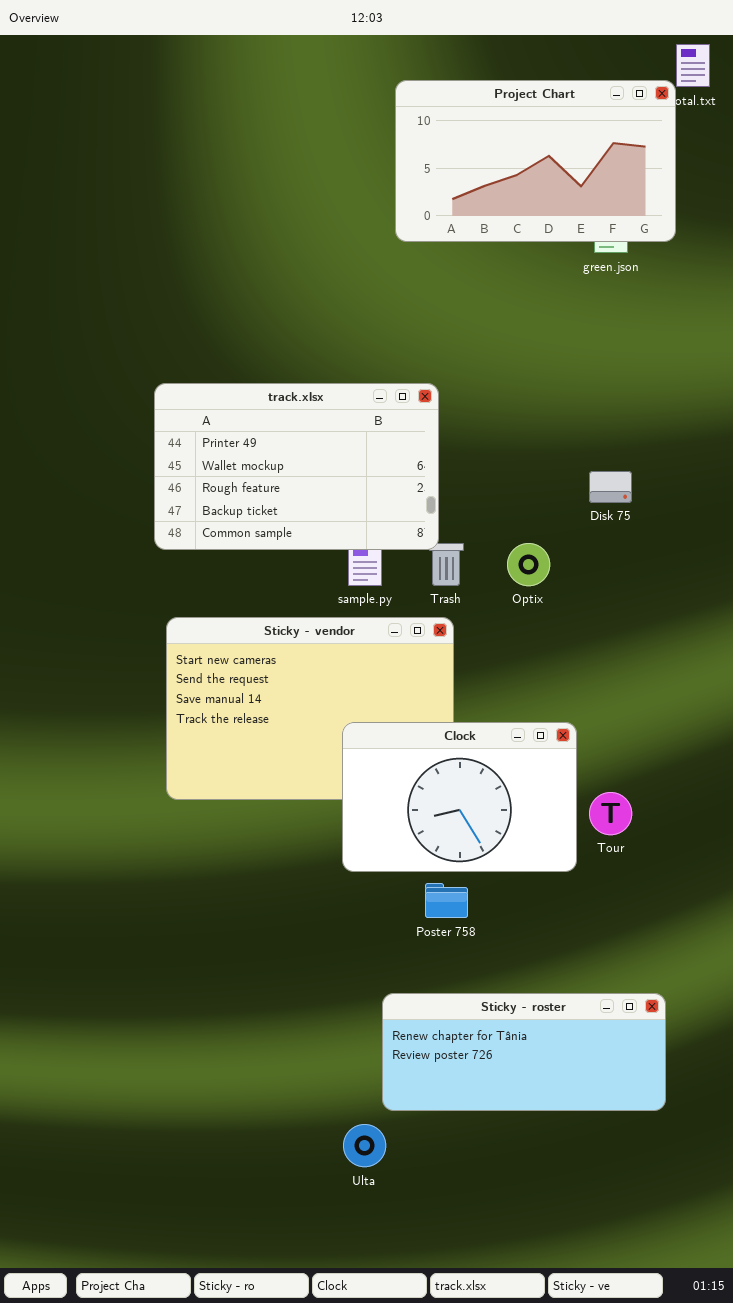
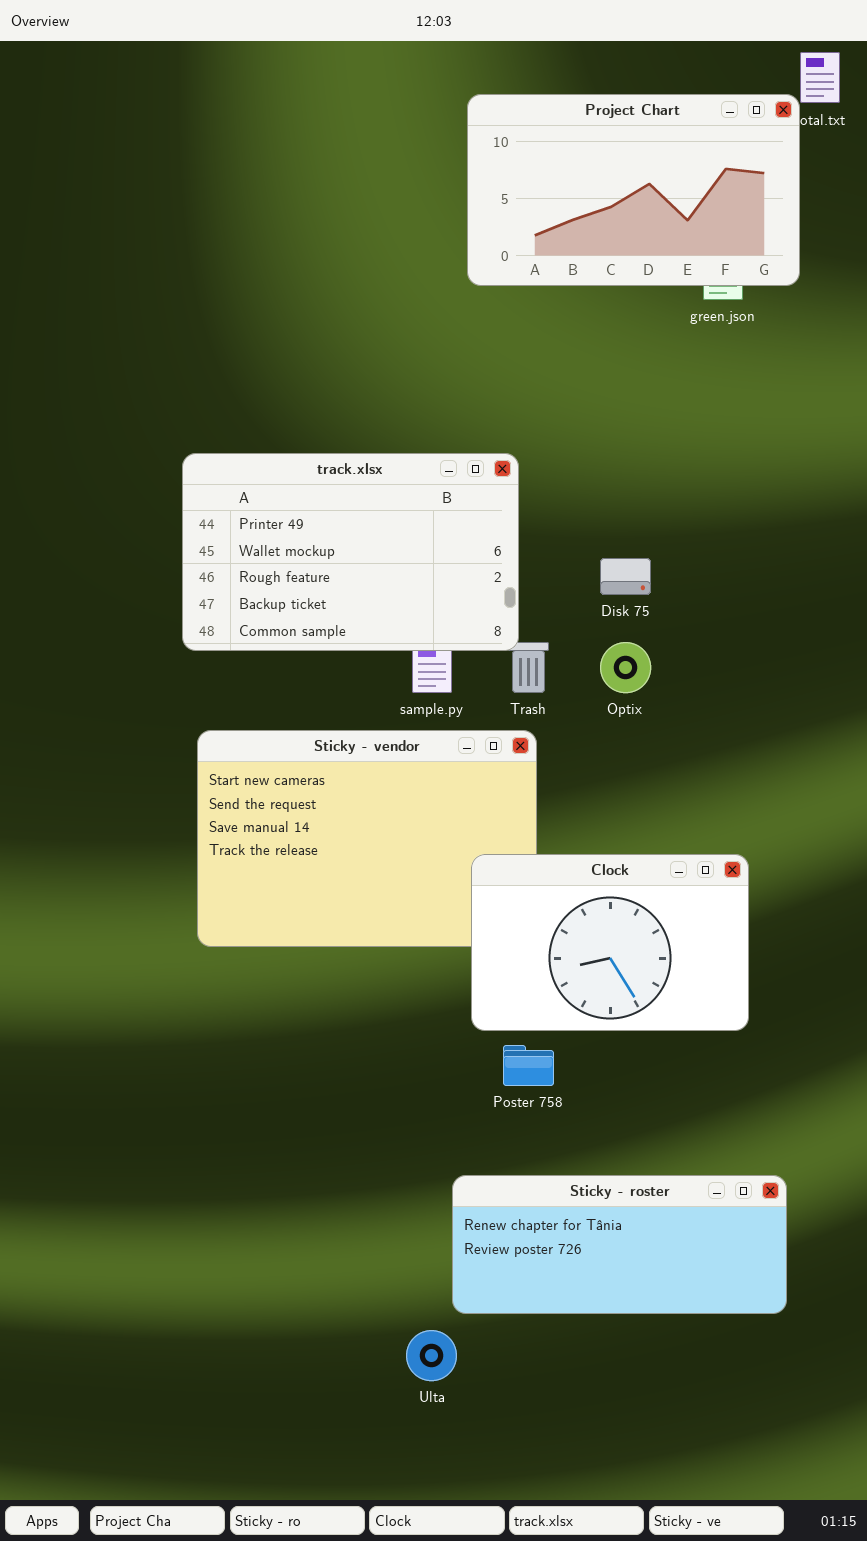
Disk 75: [589,471,632,503] -> [600,558,651,595], moved
Clock: [342,722,577,872] -> [471,854,749,1031], moved

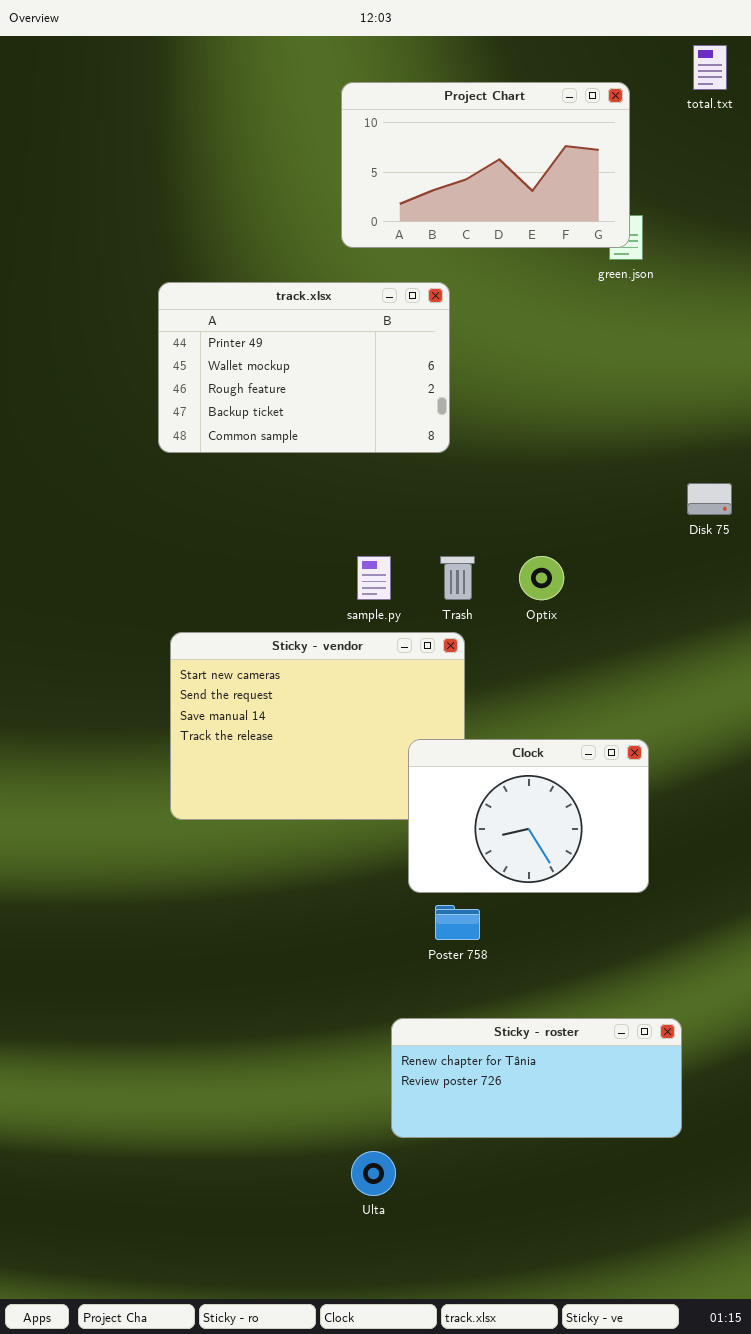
Project Chart: [467,94,800,286] -> [341,82,630,248], moved
track.xlsx: [182,453,519,651] -> [158,282,450,453], moved
Disk 75: [600,558,651,595] -> [687,483,732,515], moved

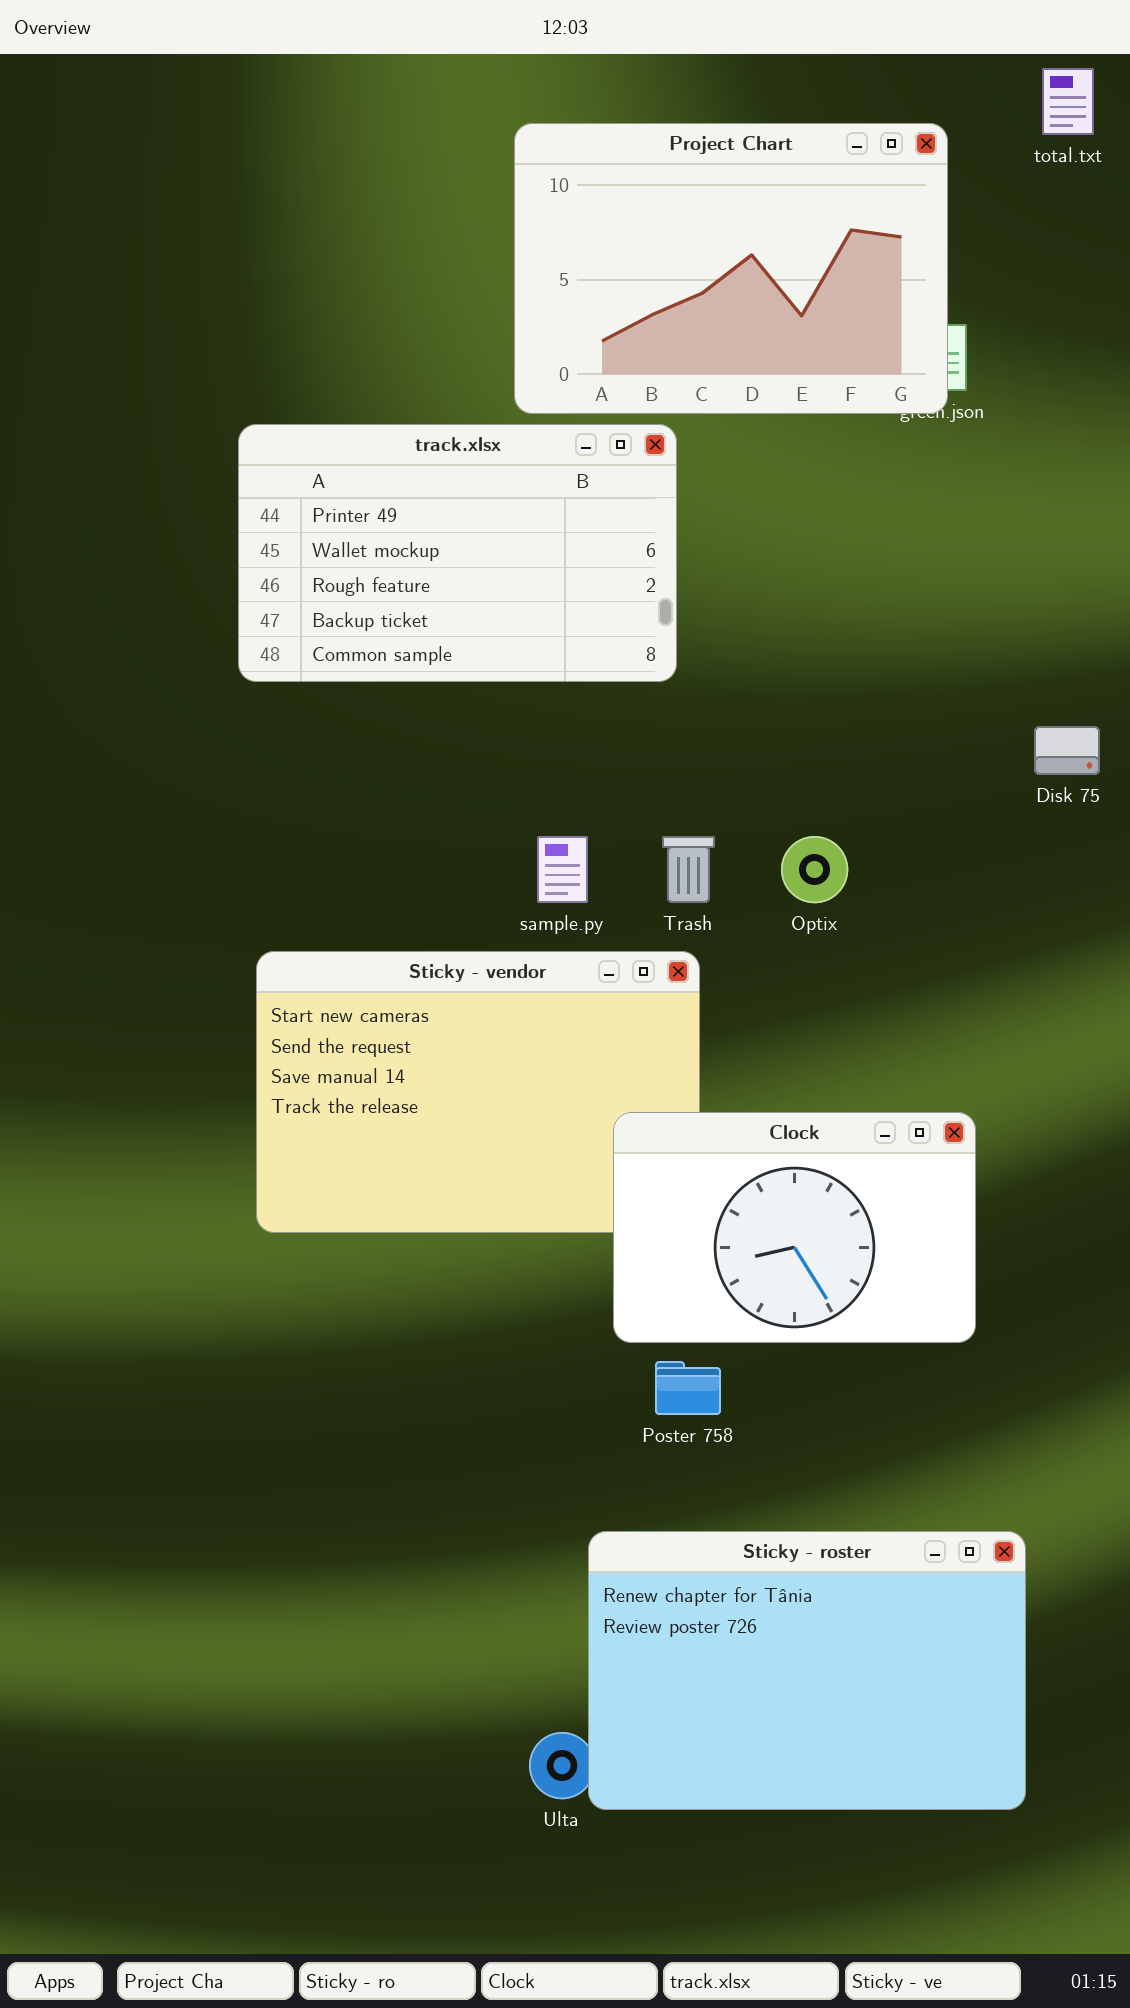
Project Chart: [341,82,630,248] -> [514,123,948,414], resized
Sticky - roster: [391,1018,682,1138] -> [588,1531,1026,1810], resized

